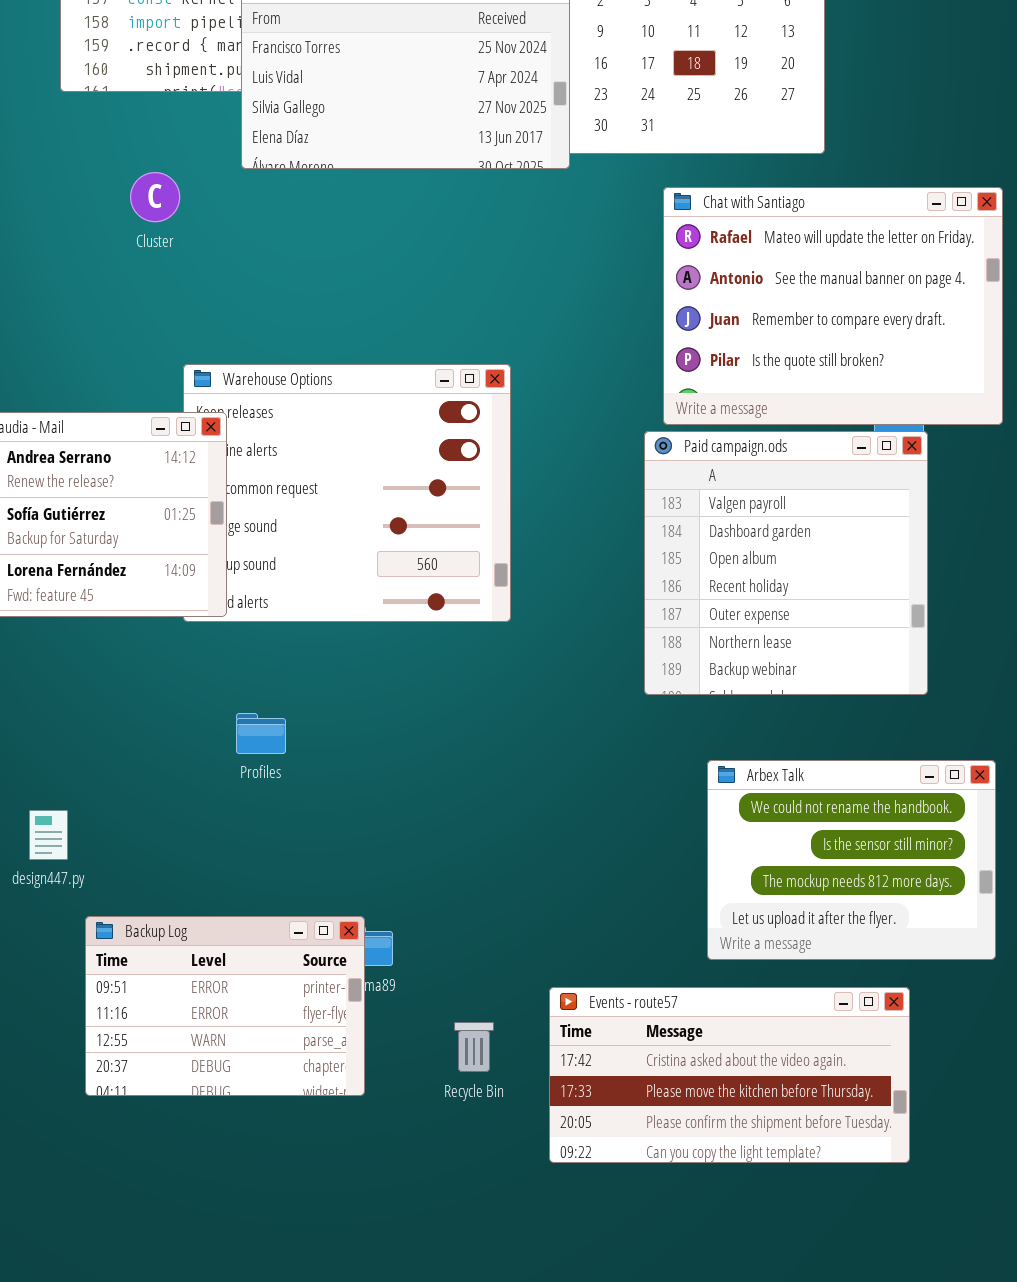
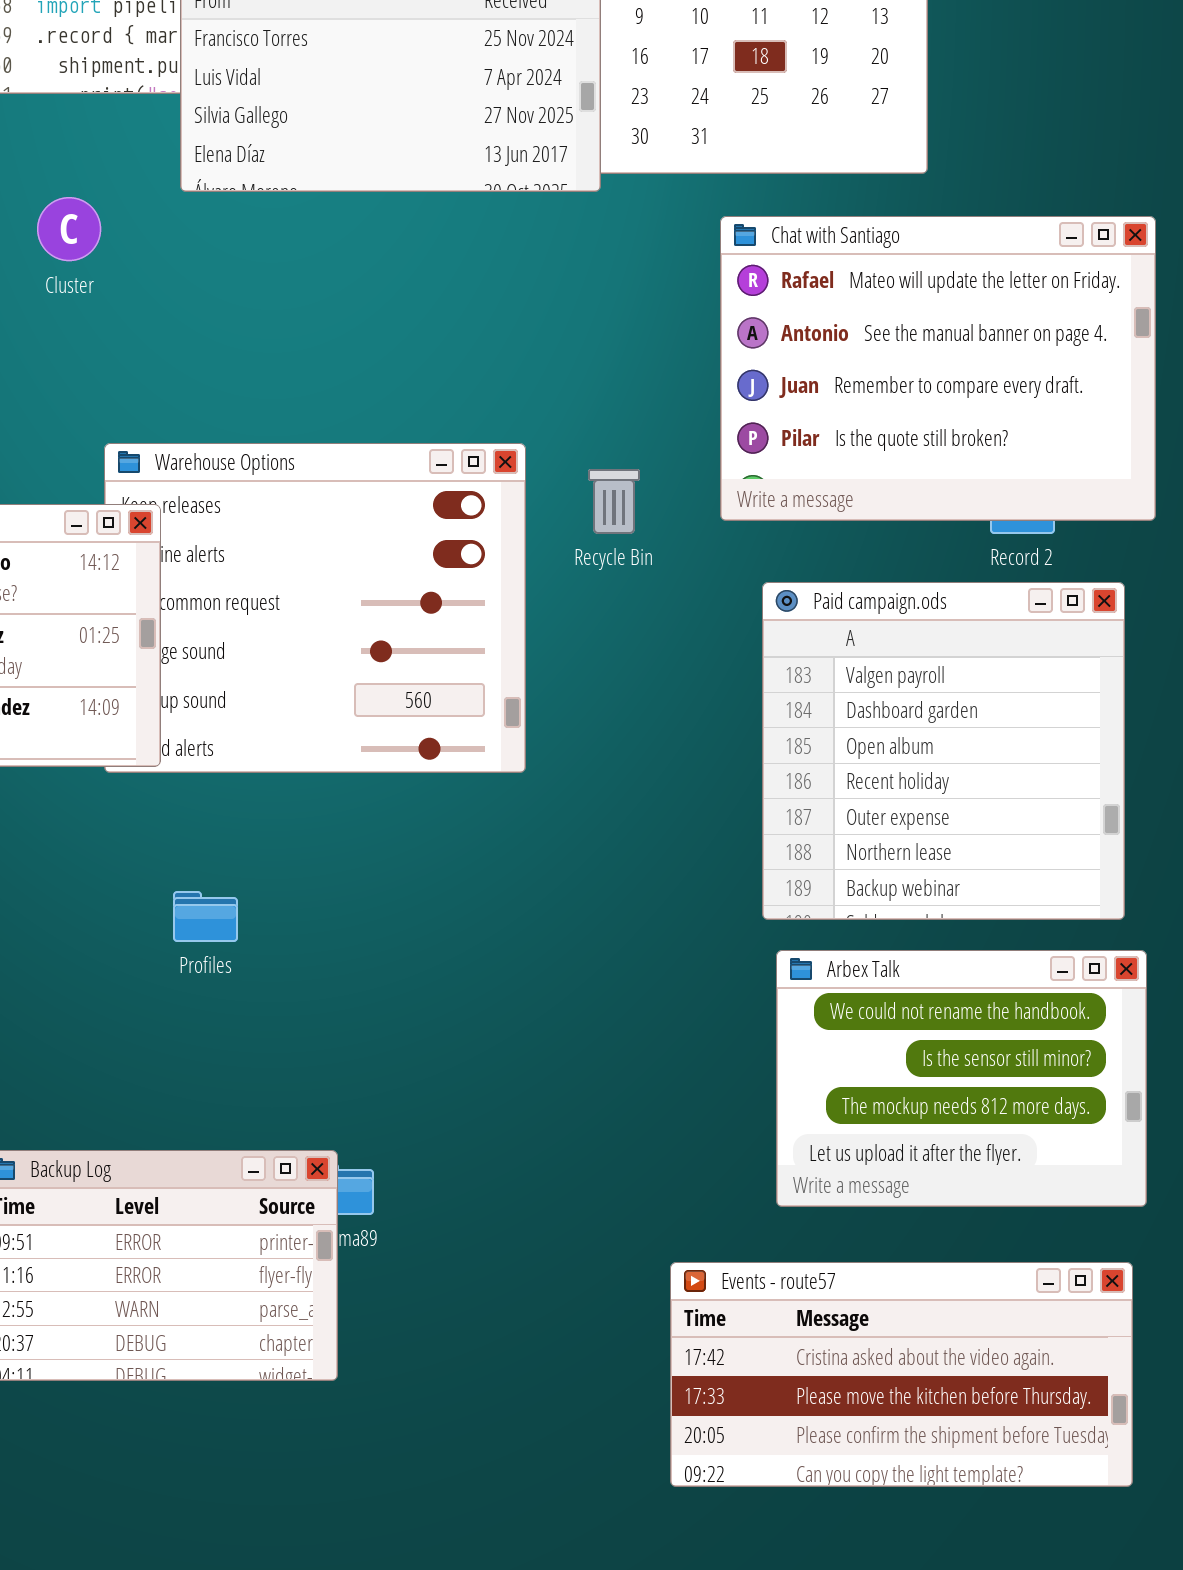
Paid campaign.ods: [644,431,928,695] -> [762,582,1125,920], moved
Events - route57: [549,987,910,1163] -> [670,1262,1133,1487], moved
Recycle Bin: [454,1022,494,1072] -> [588,469,640,534], moved

